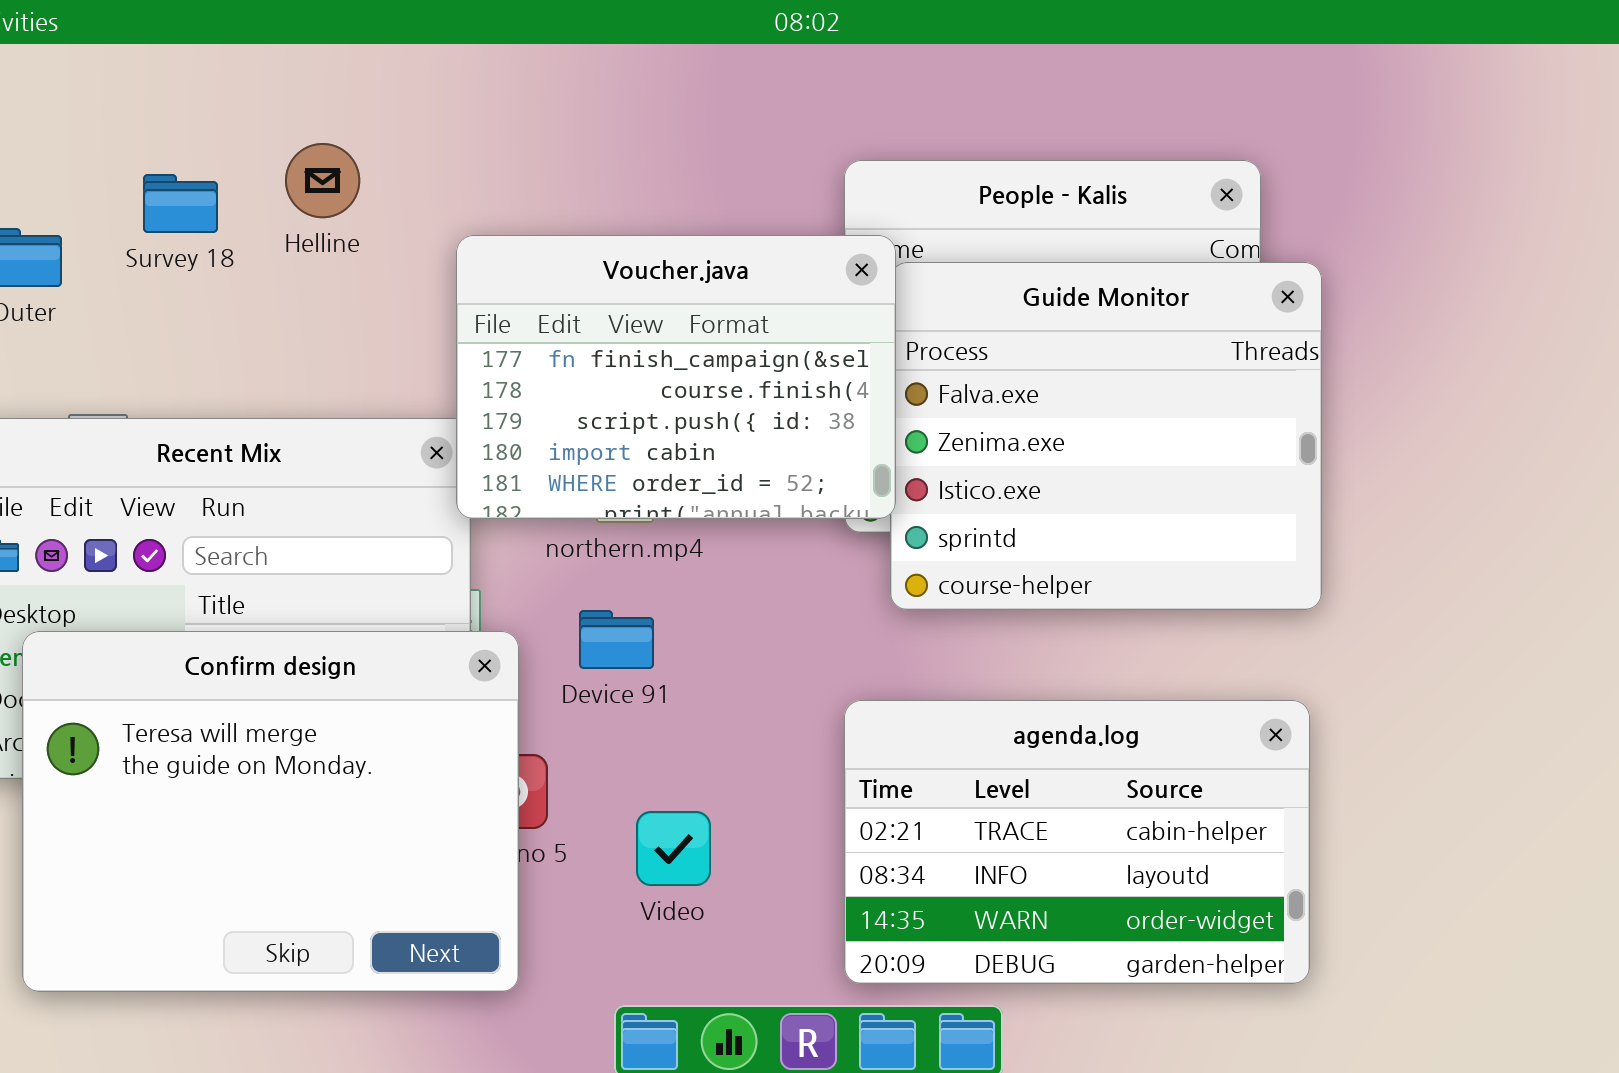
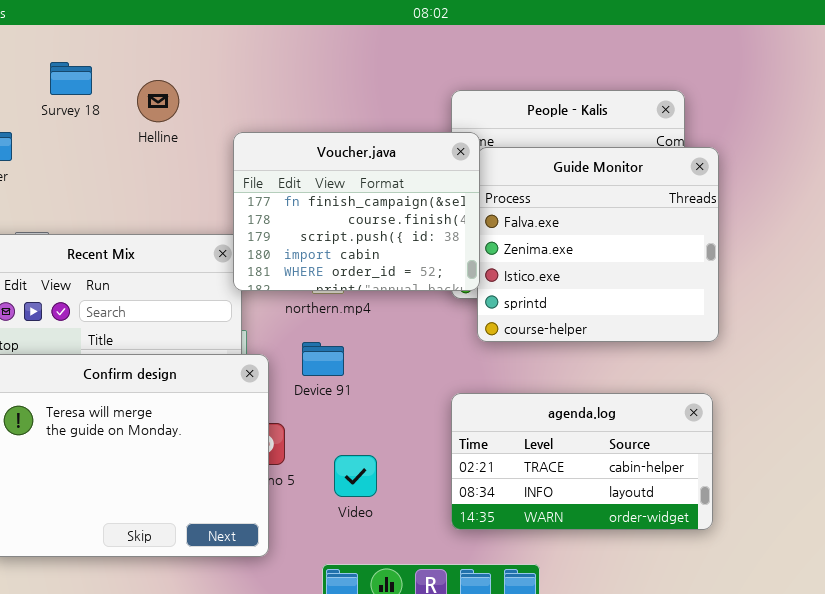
Survey 18: [143,174,218,233] -> [50,62,92,95], moved
agenda.log: [844,700,1310,984] -> [451,393,713,530], resized

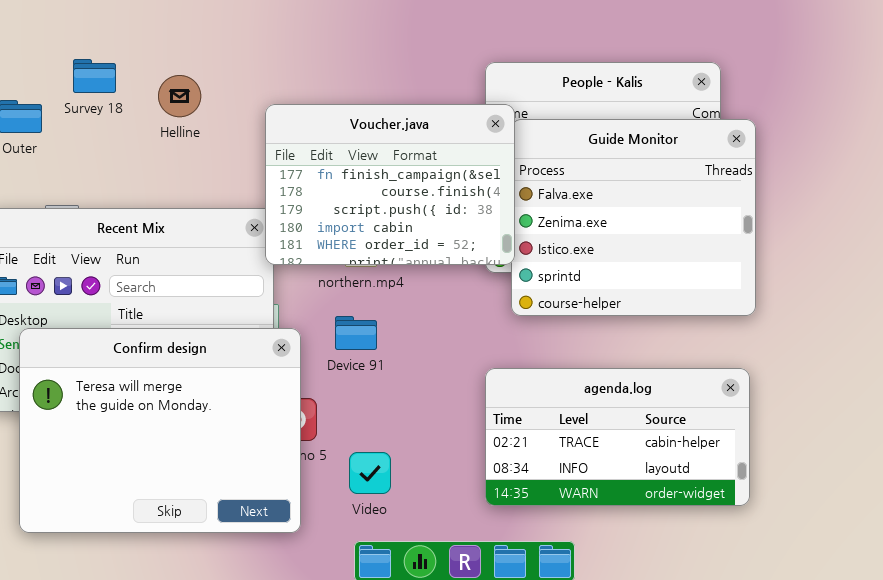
Survey 18: [50,62,92,95] -> [73,59,116,93], moved
Helline: [137,80,179,122] -> [158,75,201,117], moved
Video: [334,455,377,497] -> [349,452,391,494], moved

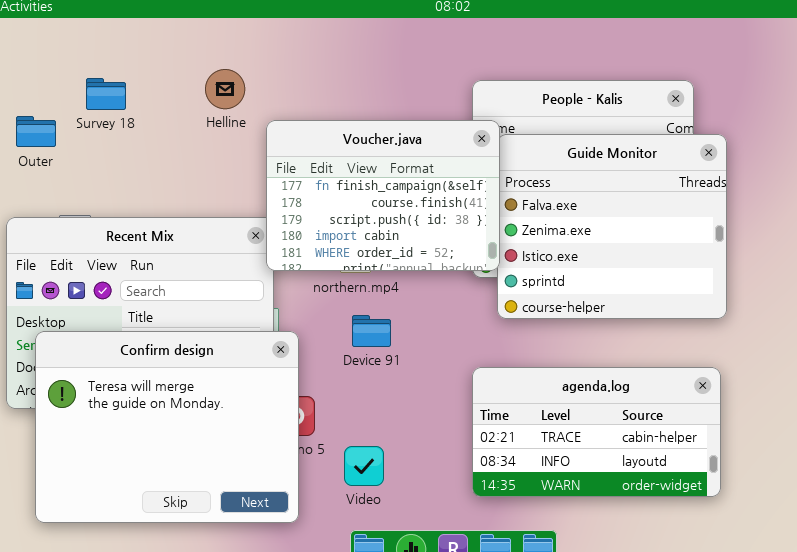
Helline: [158,75,201,117] -> [205,69,245,109], moved
Device 91: [335,316,377,350] -> [352,315,391,347], moved

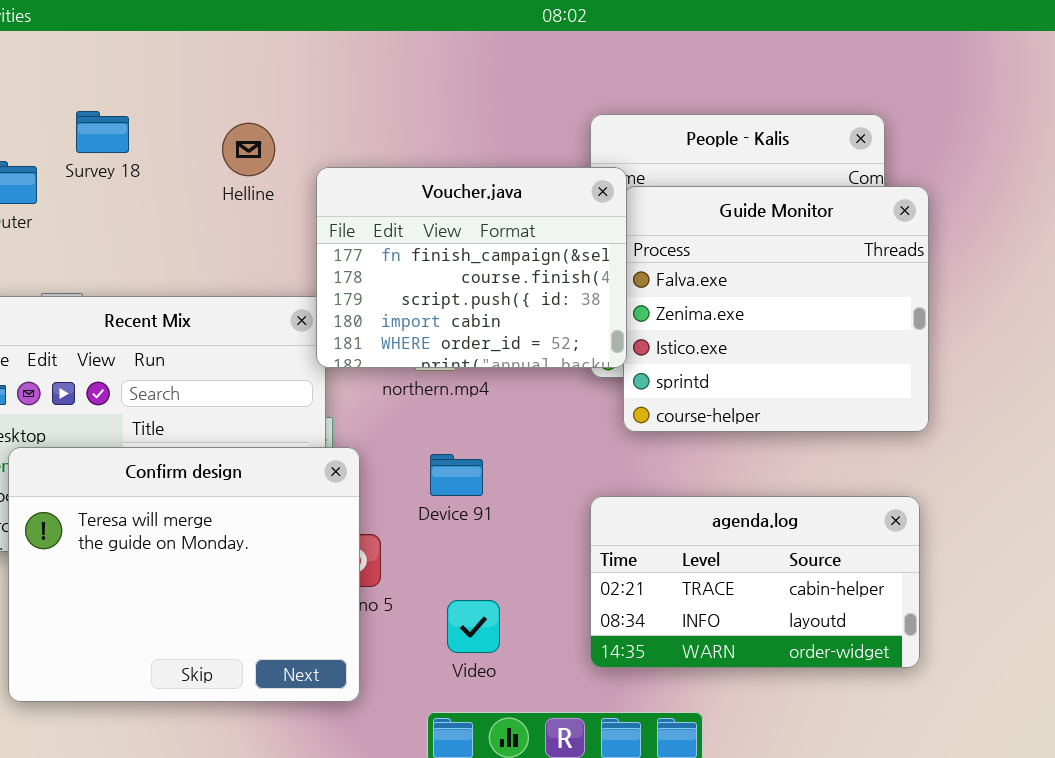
Helline: [205,69,245,109] -> [222,123,275,176], moved
Device 91: [352,315,391,347] -> [430,454,483,496], moved
Video: [344,446,384,486] -> [447,600,500,653], moved

